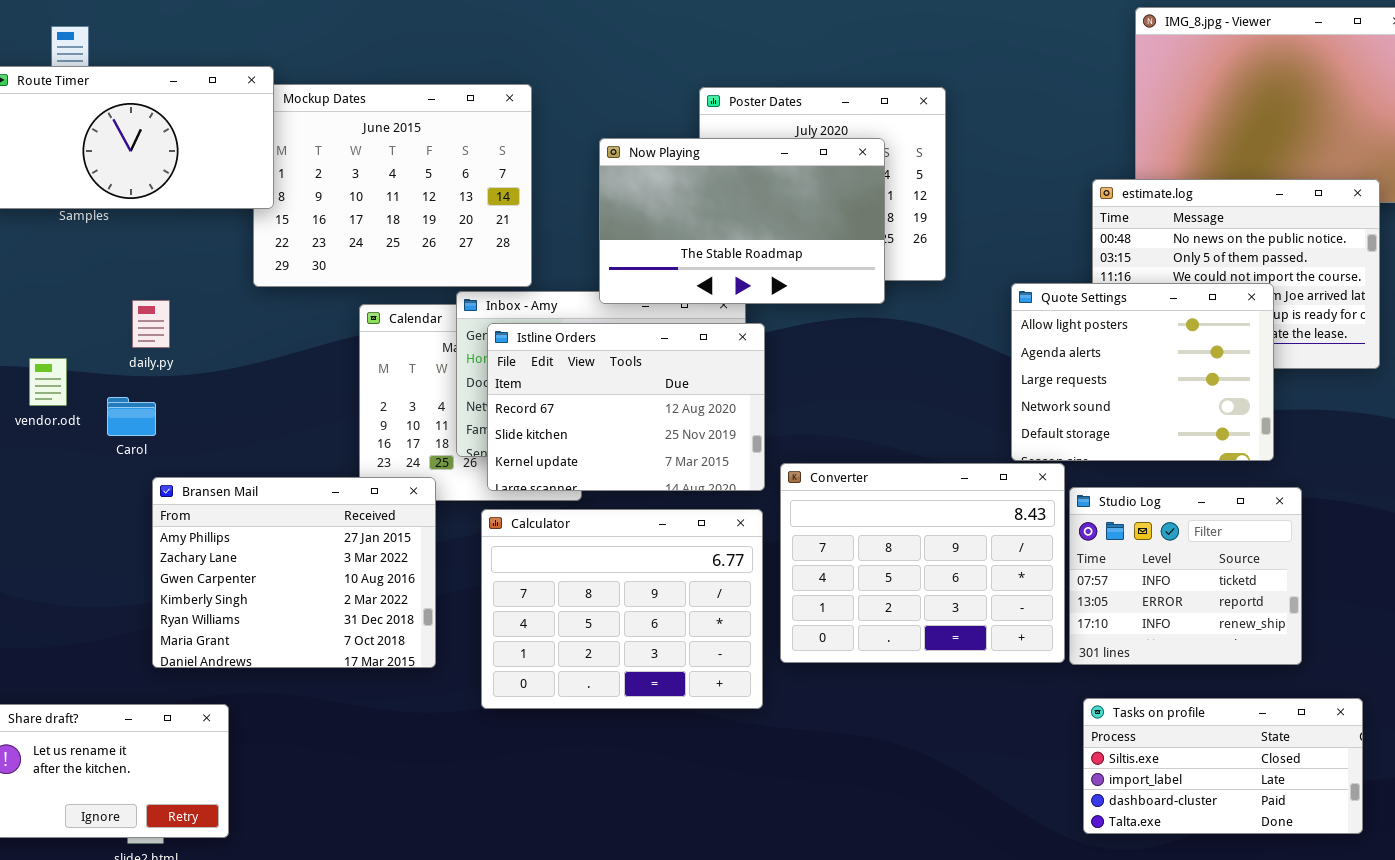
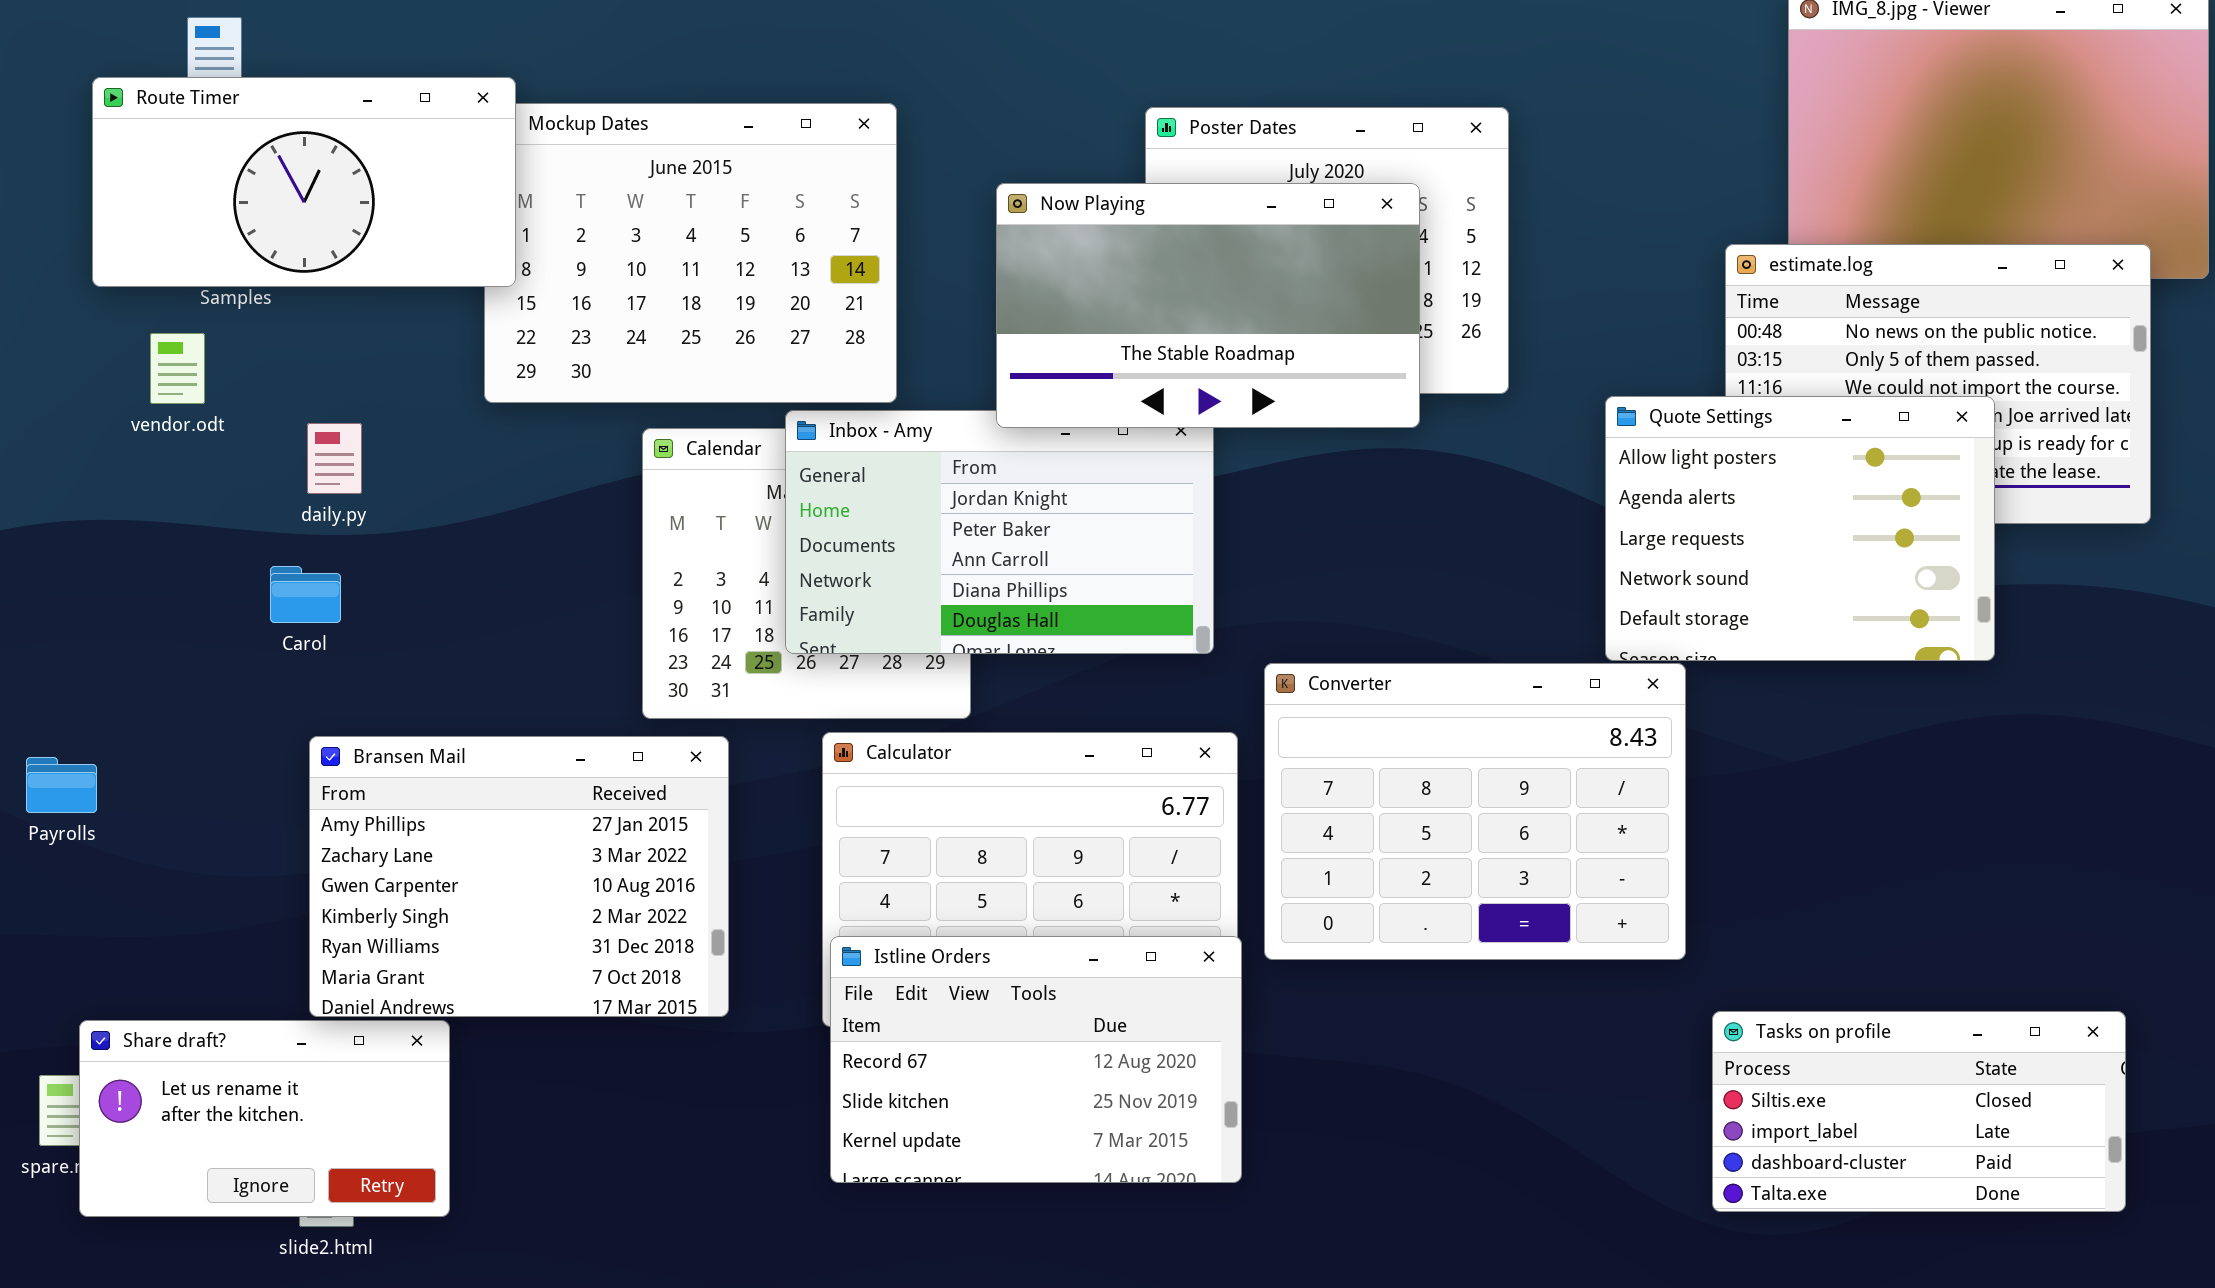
Istline Orders: [487,323,765,491] -> [830,936,1242,1183], moved
vendor.odt: [29,358,67,406] -> [150,333,205,404], moved
Bransen Mail: [152,477,436,668] -> [309,736,729,1017], moved
Studio Log: [1069,487,1302,665] -> none, closed

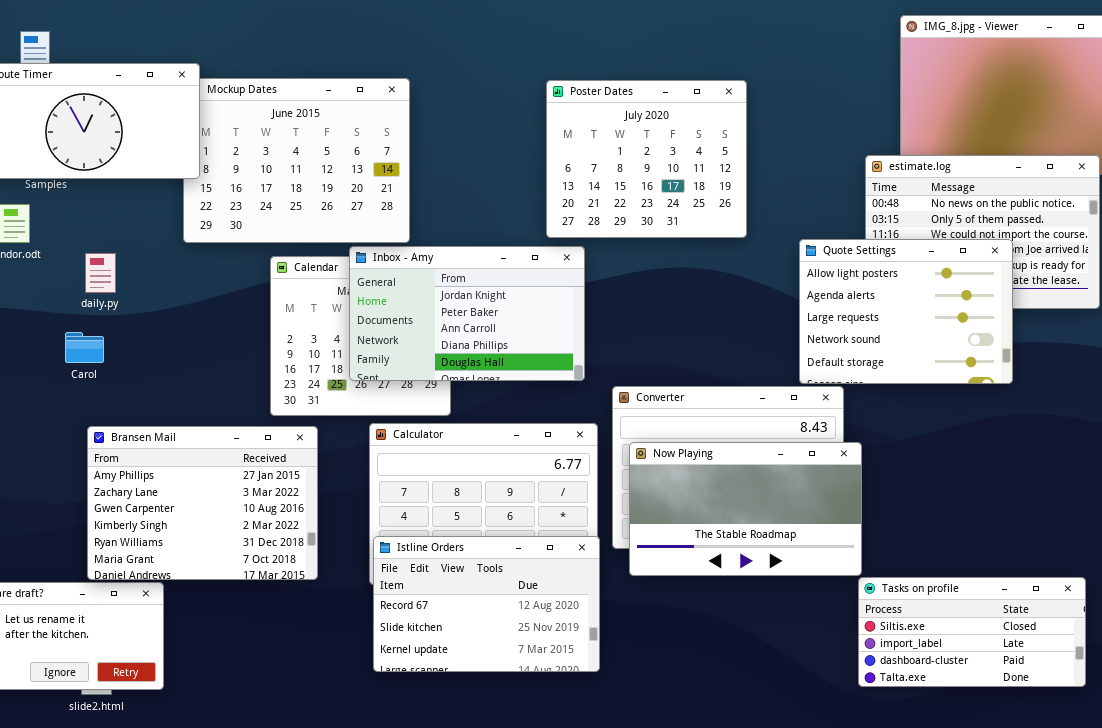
Now Playing: [996,183,1420,428] -> [629,442,862,576], moved

